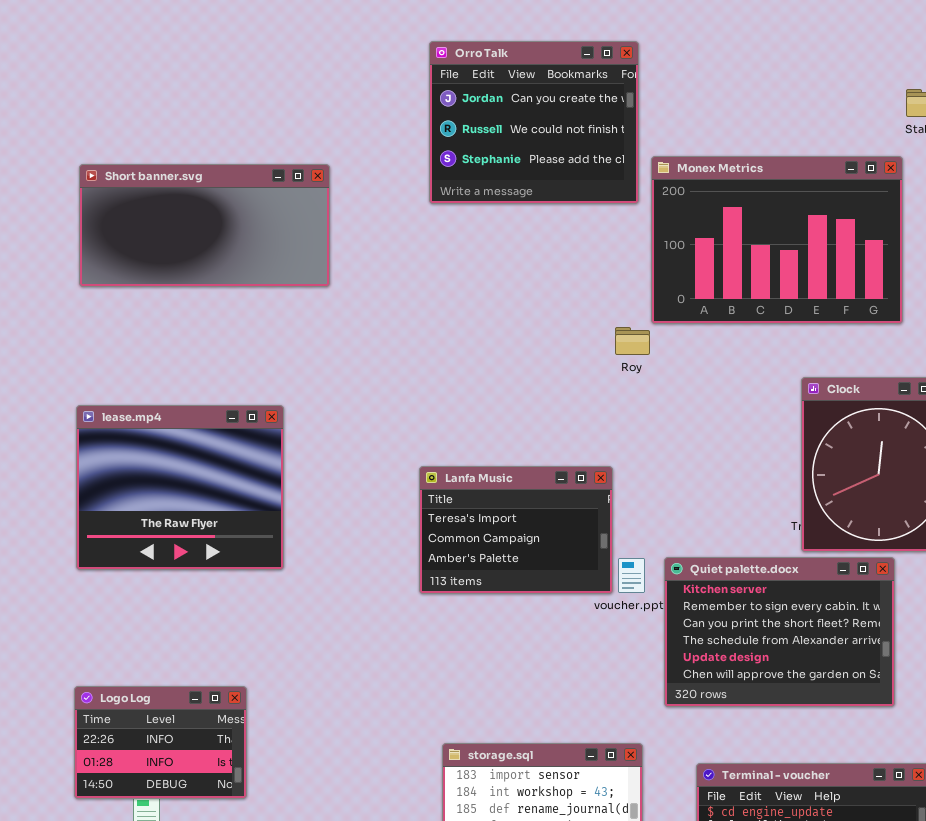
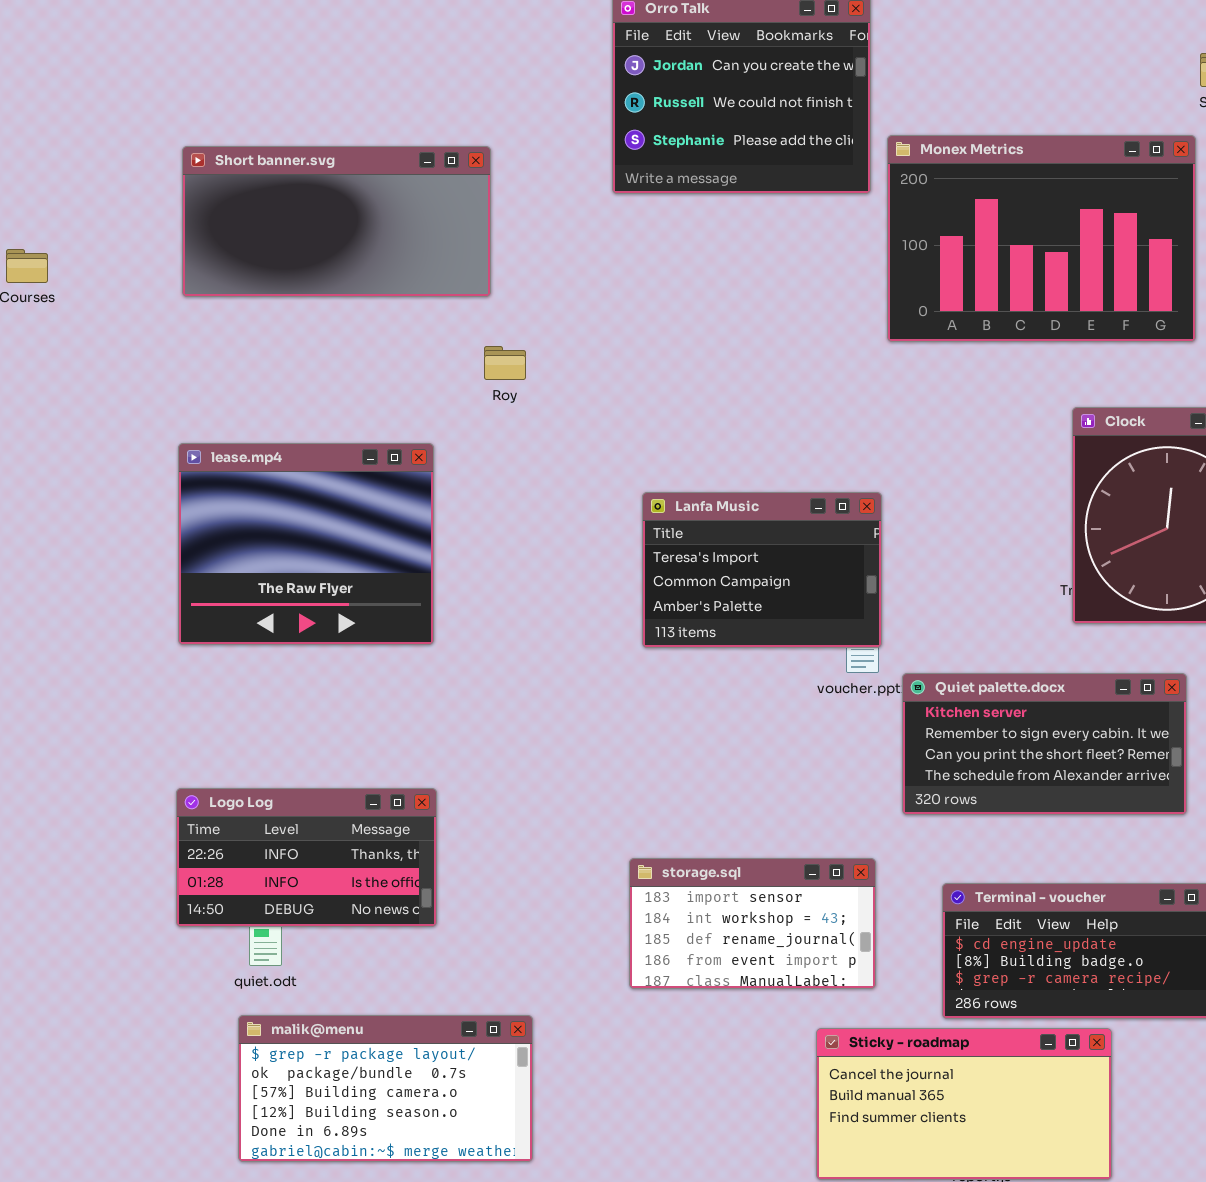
Roy: [615,327,650,355] -> [484,346,526,380], moved
Lanfa Music: [419,466,613,594] -> [642,492,882,648], moved
Quiet palette.docx: [664,557,895,707] -> [902,673,1187,815], resized
Logo Log: [74,686,247,799] -> [176,788,437,927], resized

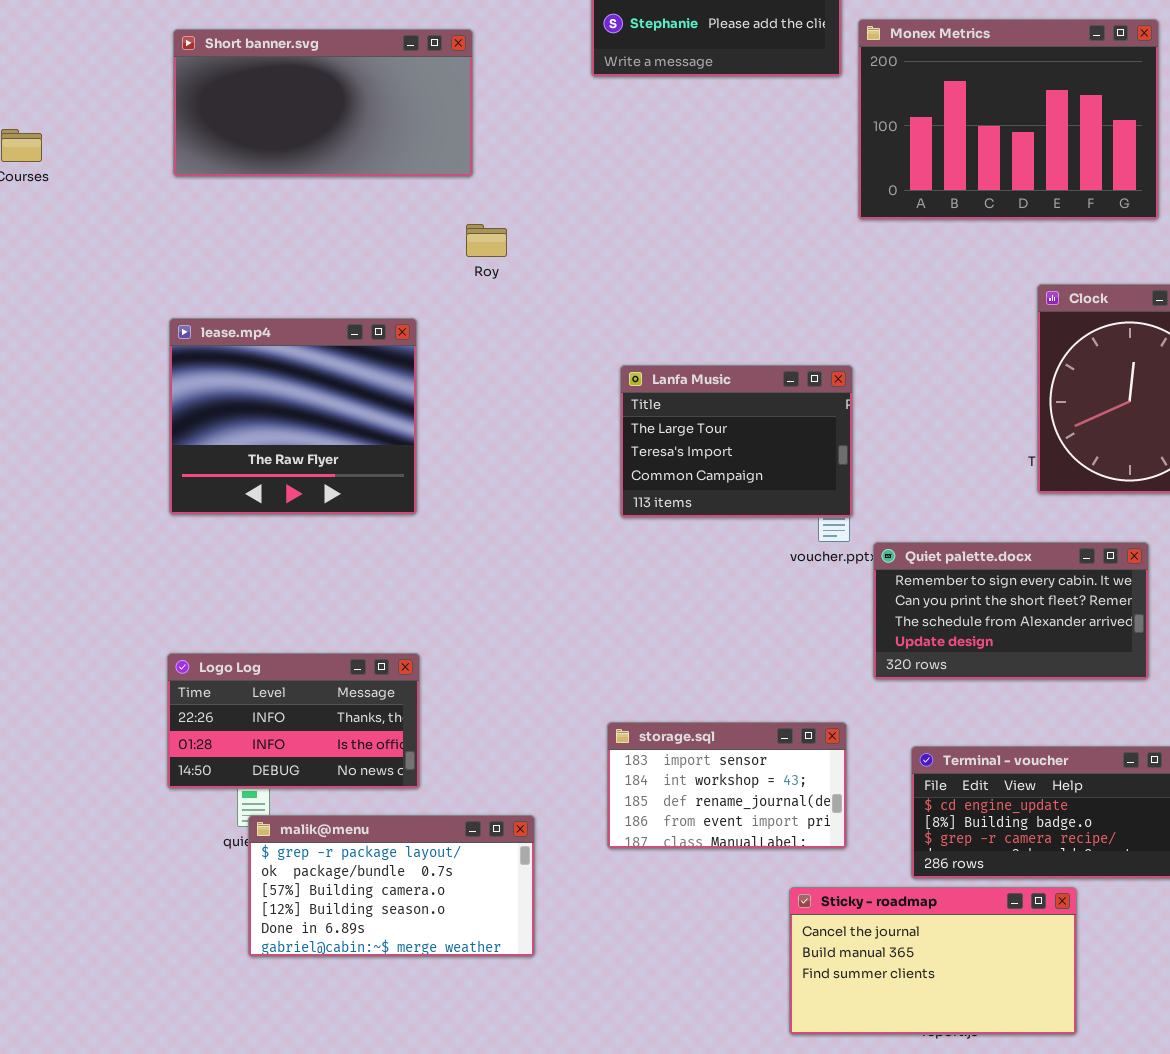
Lanfa Music: [642,492,882,648] -> [620,365,853,518], scrolled up 1 row
Quiet palette.docx: [902,673,1187,815] -> [873,542,1149,680], scrolled down 1 row
malik@menu: [238,1015,533,1162] -> [248,815,535,957], moved

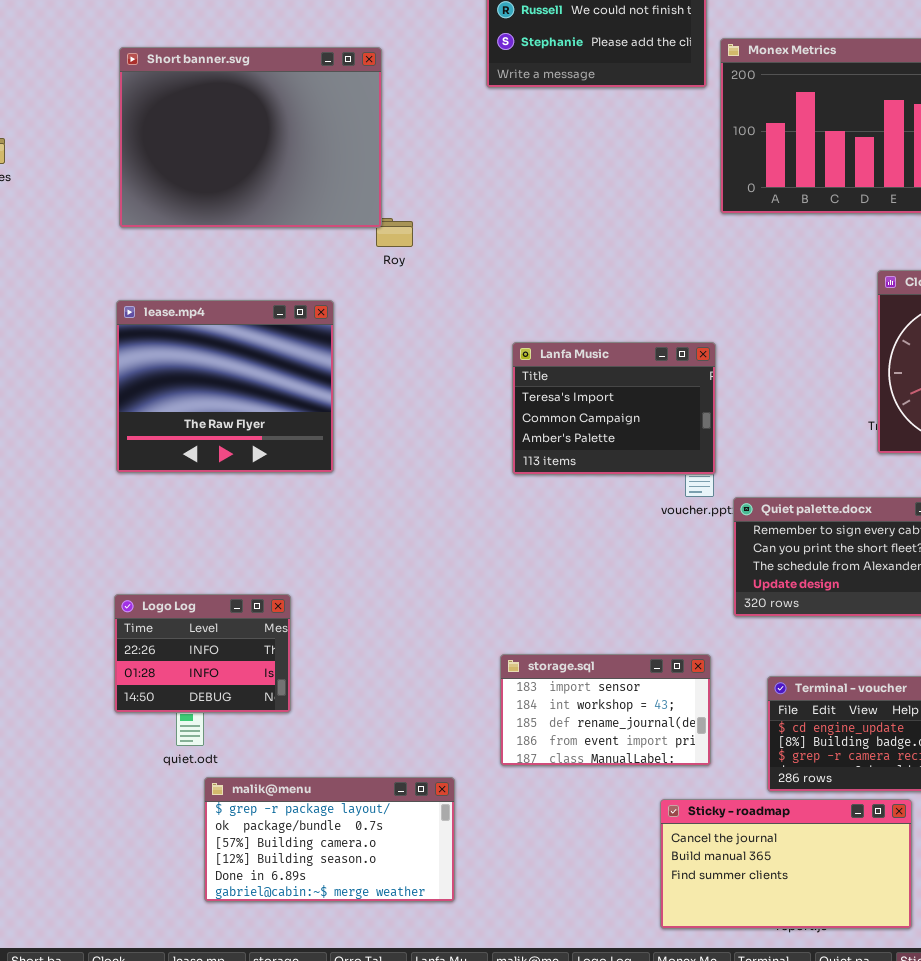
Short banner.svg: [173,29,473,177] -> [119,47,382,228], resized
Lanfa Music: [620,365,853,518] -> [512,342,716,475], scrolled down 1 row
Logo Log: [167,653,420,789] -> [114,594,291,713], resized
malik@menu: [248,815,535,957] -> [204,777,455,902], moved

